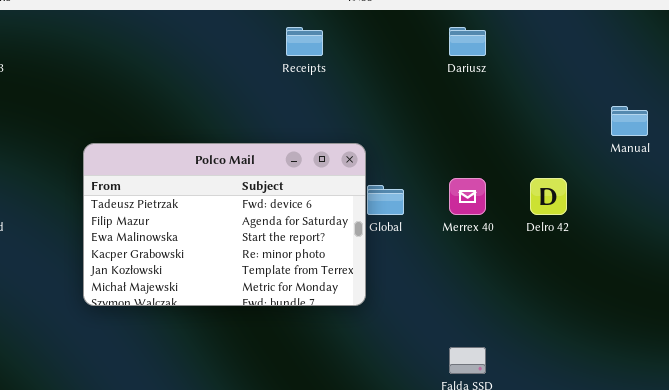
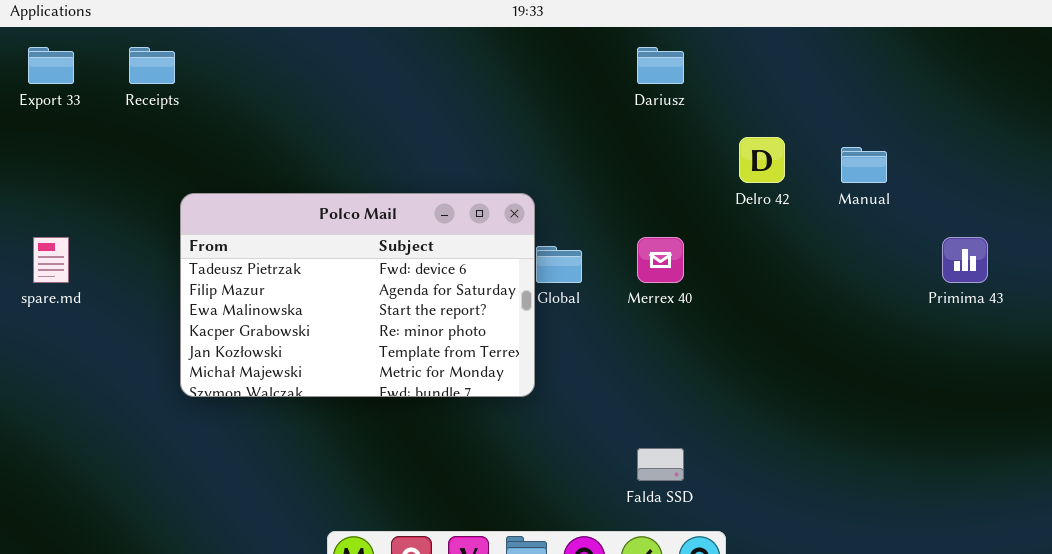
Receipts: [286,27,323,56] -> [129,47,175,84], moved
Delro 42: [530,178,567,215] -> [739,137,785,183], moved

